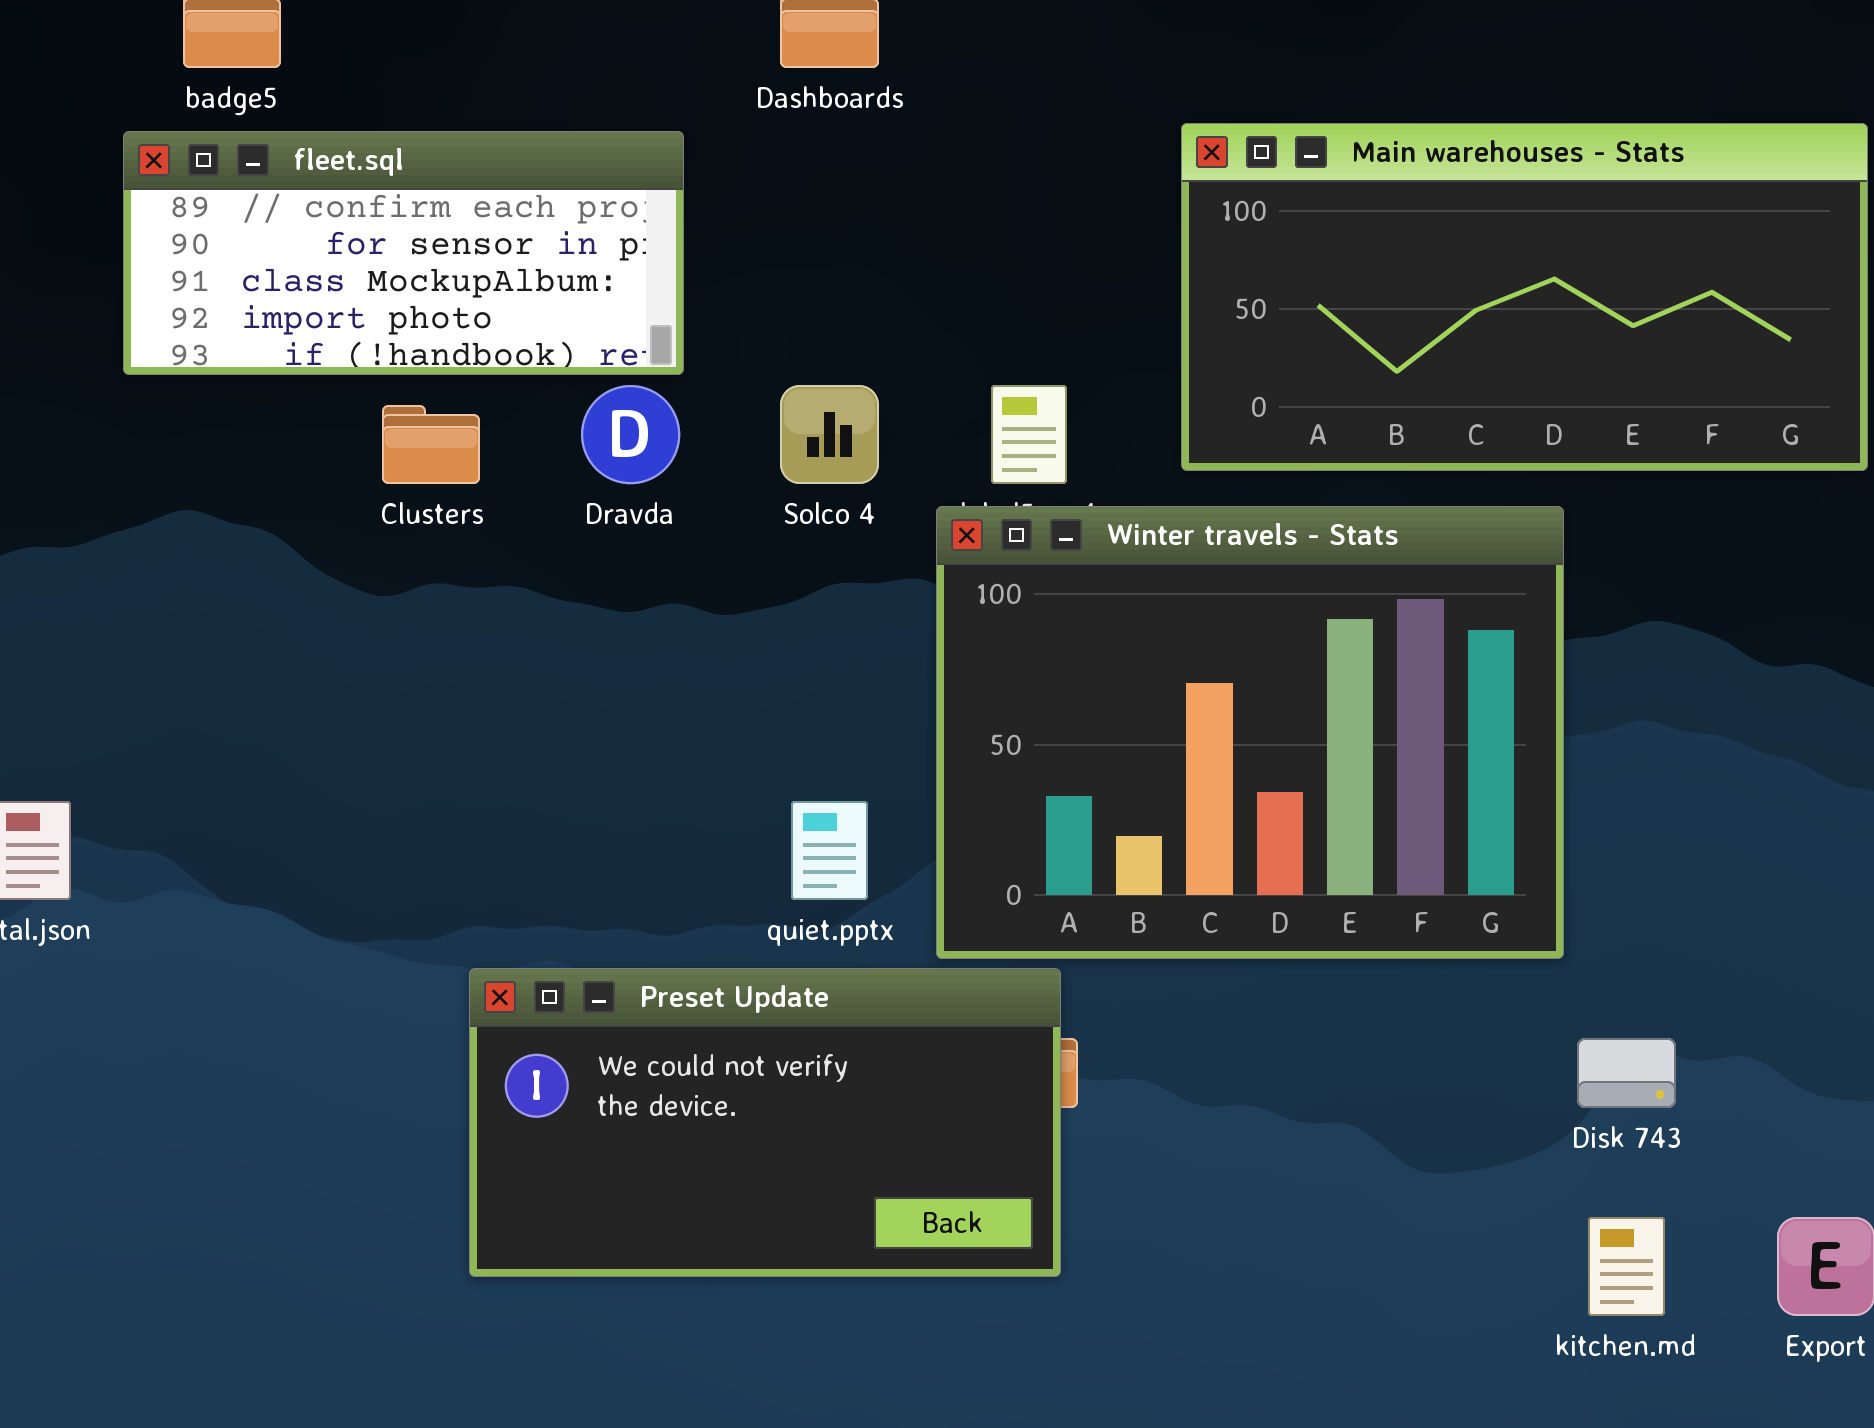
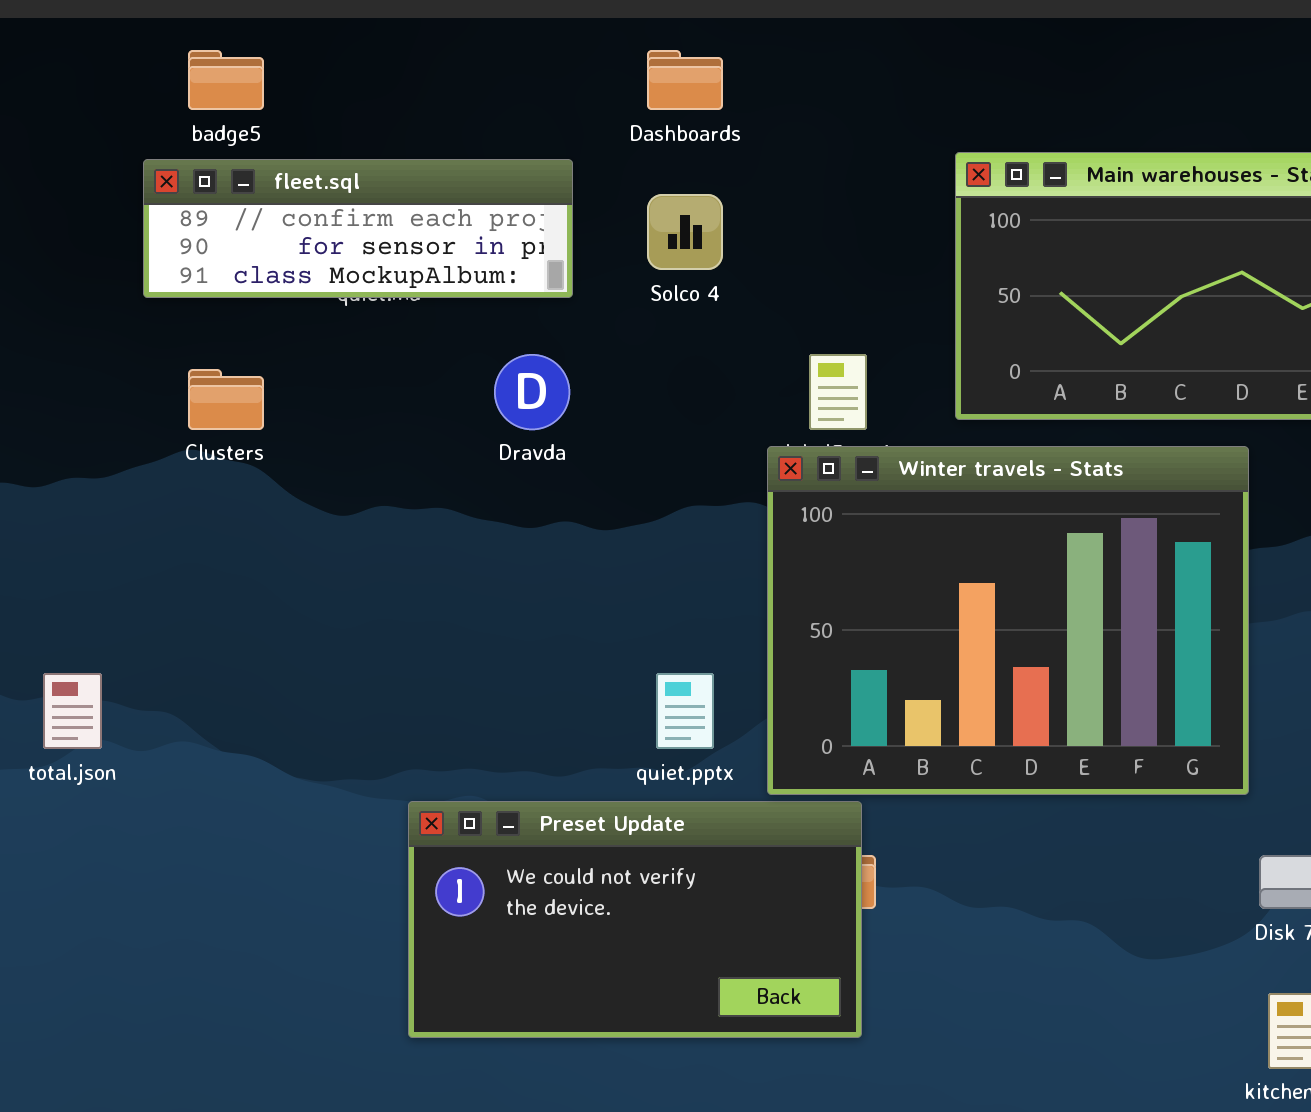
fleet.sql: [123,131,684,375] -> [143,159,573,298], resized
Solco 4: [780,385,879,484] -> [647,194,723,270], moved
Clusters: [382,405,480,484] -> [188,369,264,430], moved

